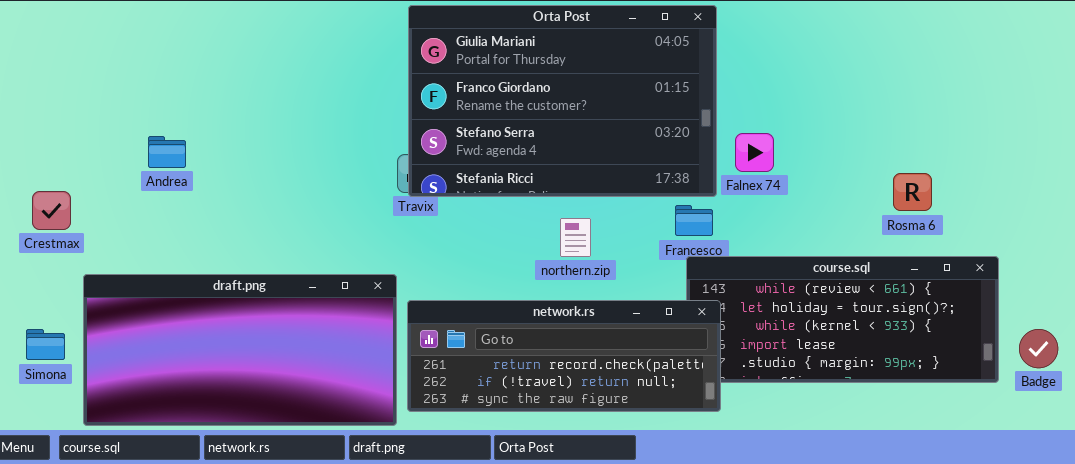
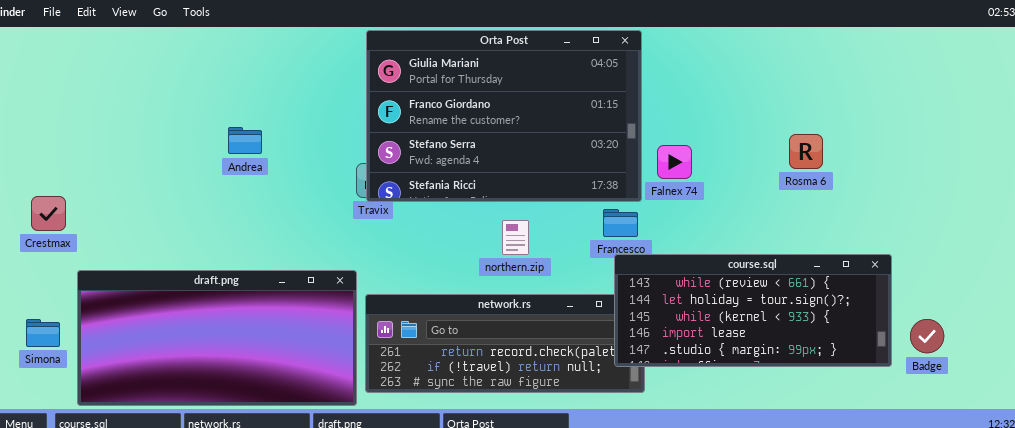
Andrea: [148,136,186,168] -> [228,127,262,154], moved
Rosma 6: [893,173,932,211] -> [789,134,823,169], moved
course.sql: [686,256,999,383] -> [614,254,892,367], raised

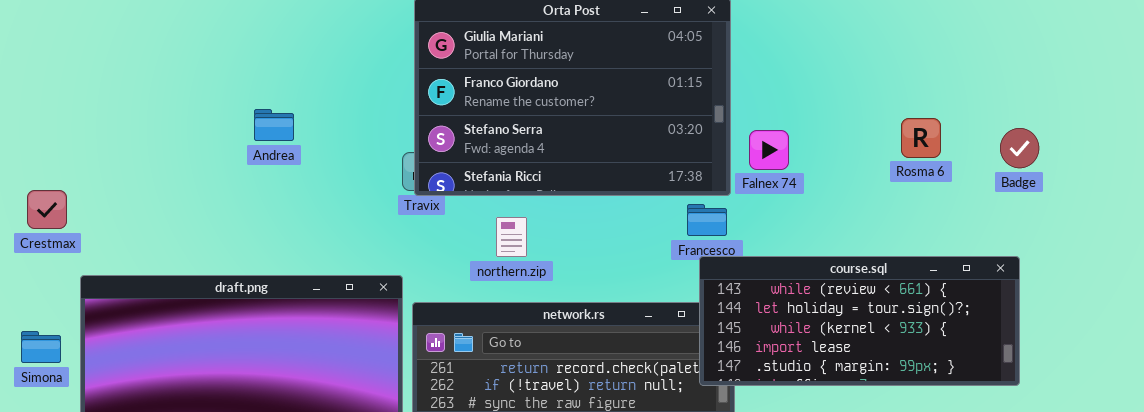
northern.zip: [502,220,529,255] -> [496,217,527,257], moved
Badge: [910,319,944,353] -> [1000,128,1039,168], moved

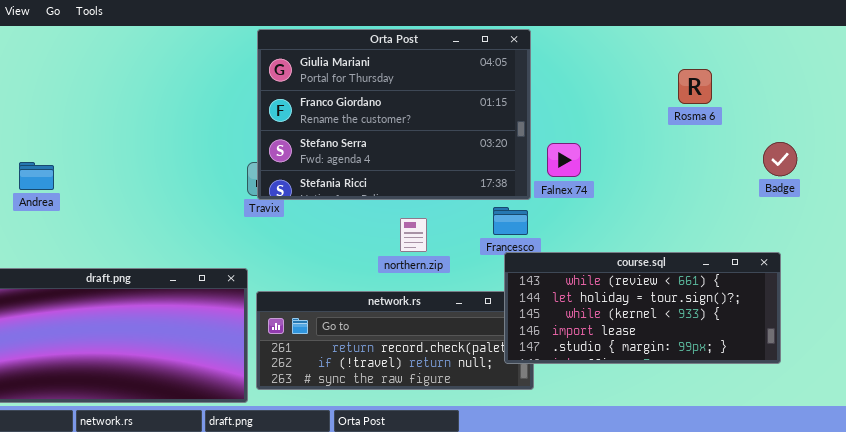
Andrea: [254,109,294,141] -> [19,162,54,190], moved
Rosma 6: [901,118,941,158] -> [678,69,712,104], moved
northern.zip: [496,217,527,257] -> [400,218,427,252], moved

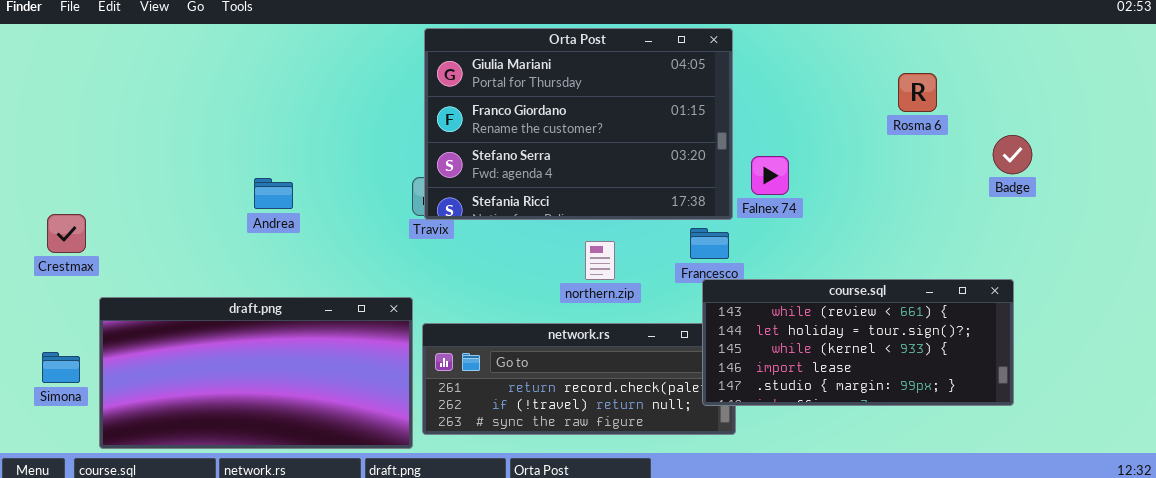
Badge: [763,142,797,176] -> [993,135,1032,174], moved
Andrea: [19,162,54,190] -> [254,178,293,209], moved

